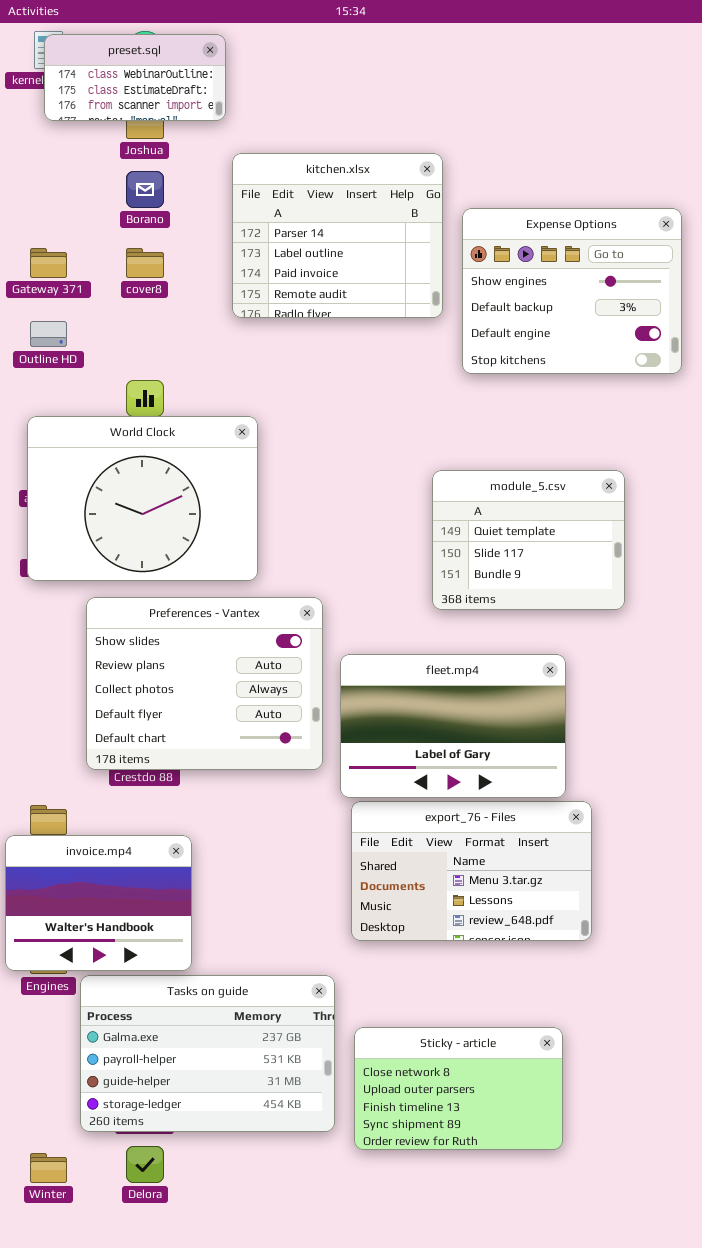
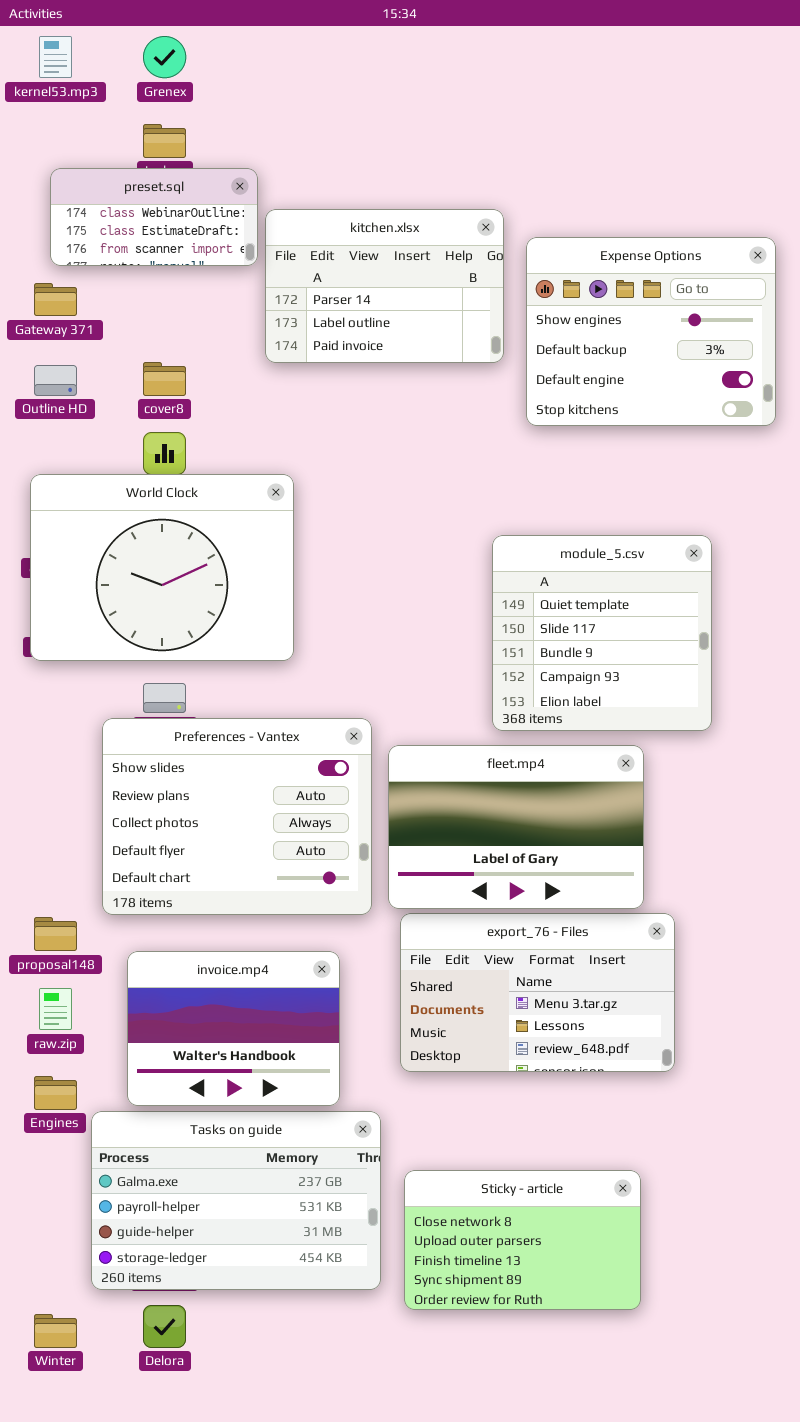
preset.sql: [44,34,226,121] -> [50,168,258,266], moved
kitchen.xlsx: [232,153,443,318] -> [265,209,504,363], resized
cover8: [126,248,164,278] -> [143,362,186,396], moved
module_5.csv: [432,470,625,610] -> [492,535,712,731], resized
Preferences - Vantex: [86,597,323,770] -> [102,718,372,915], moved
invoice.mp4: [5,835,192,971] -> [127,951,340,1106], moved

